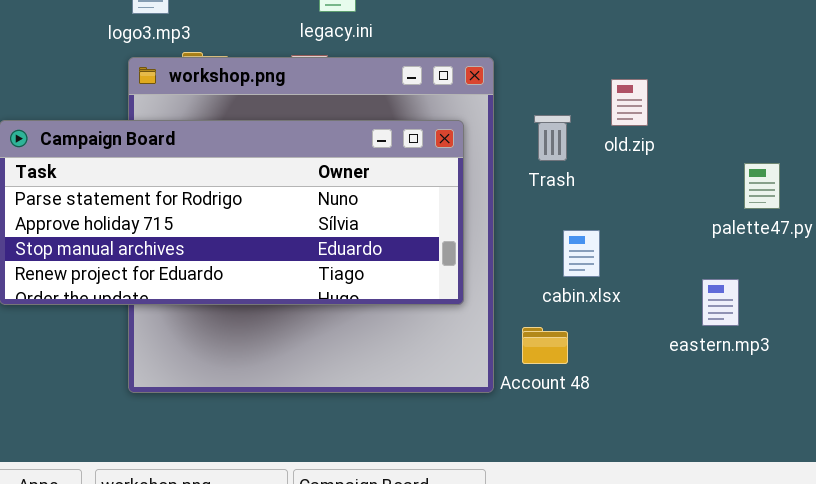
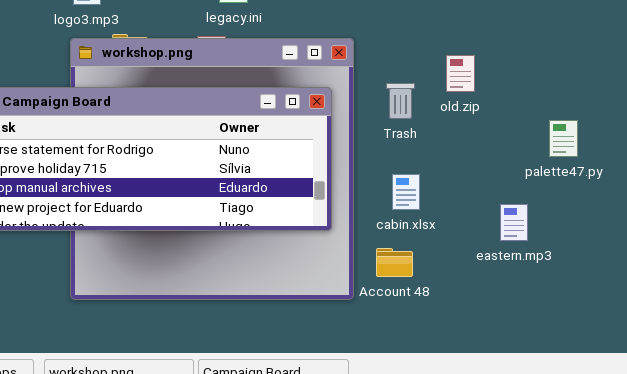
cabin.xlsx: [563,230,600,277] -> [392,174,420,210], moved
eastern.mp3: [702,279,739,326] -> [500,204,528,241], moved

